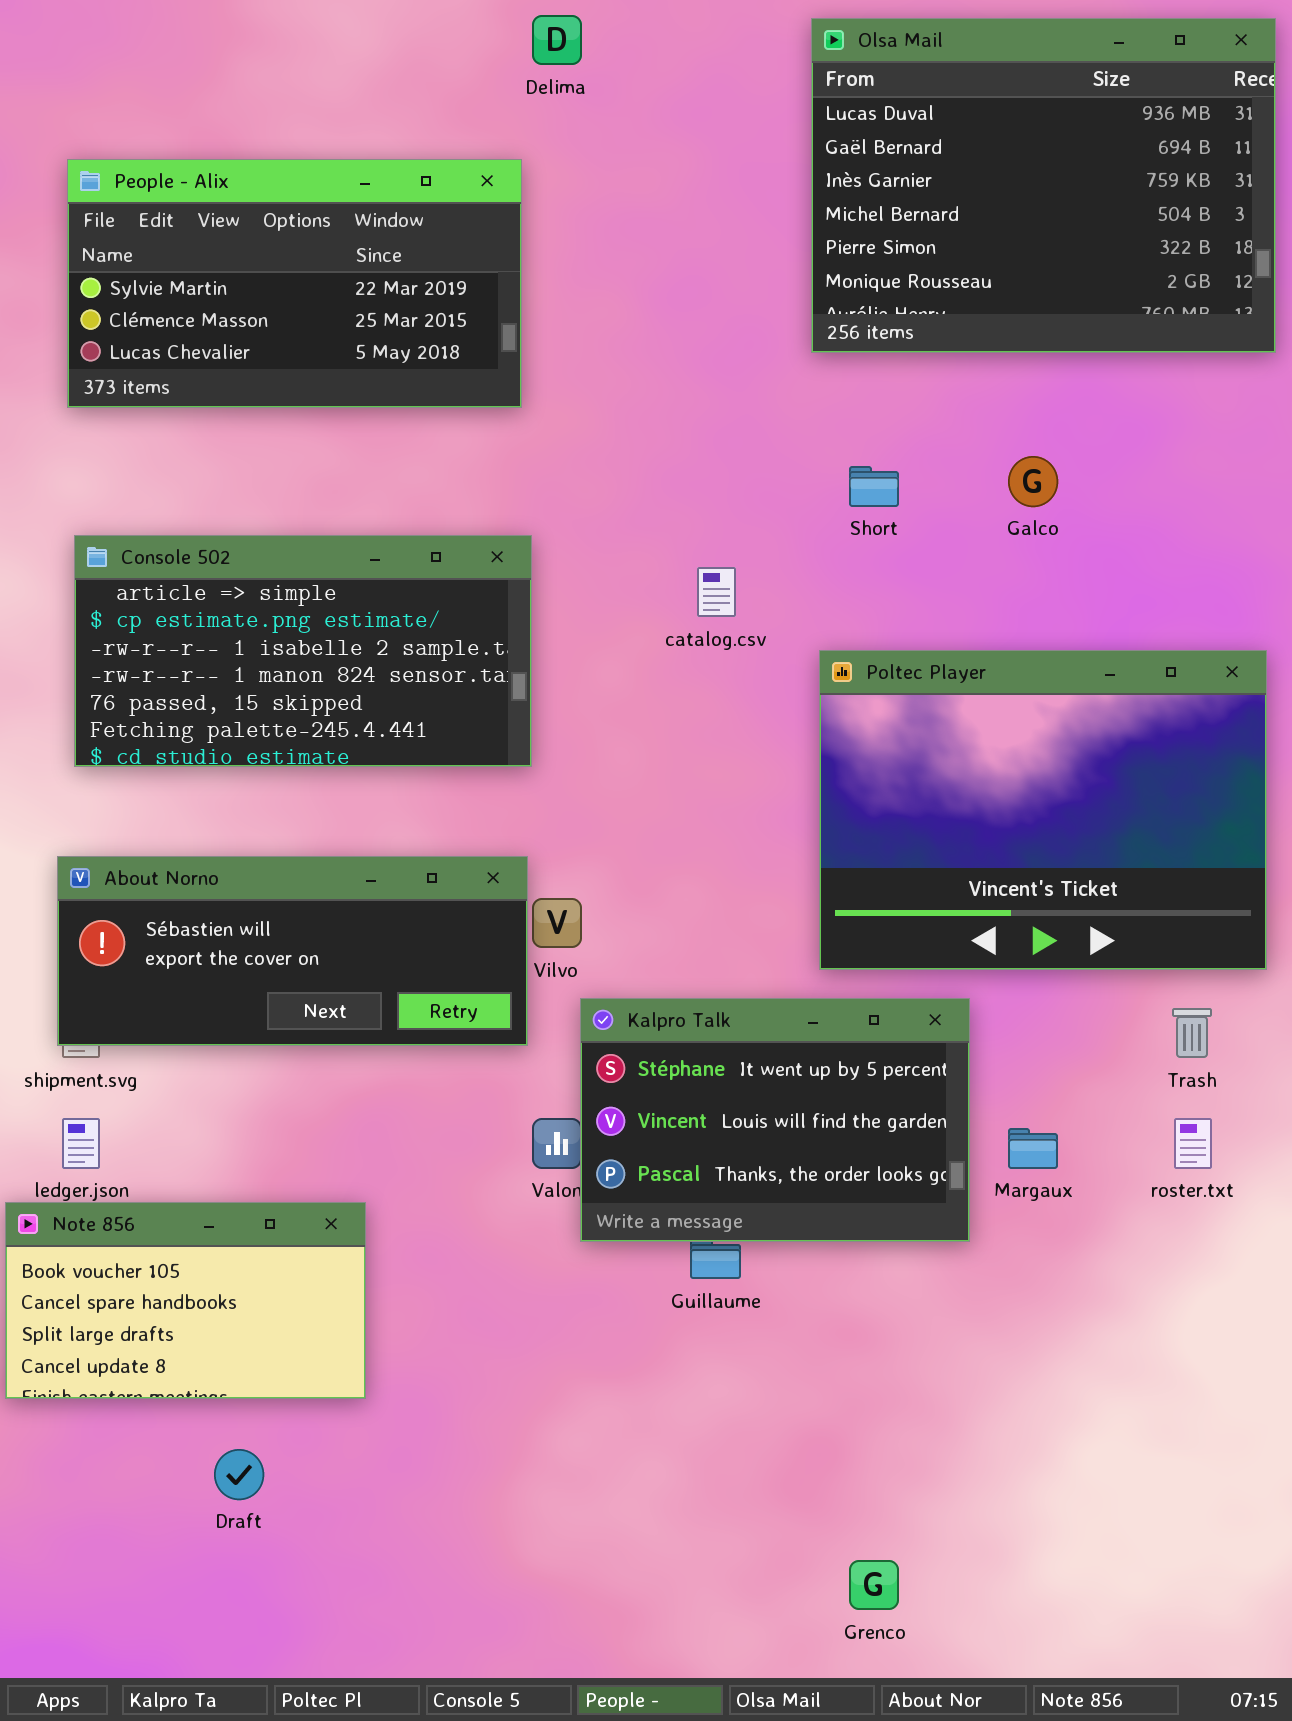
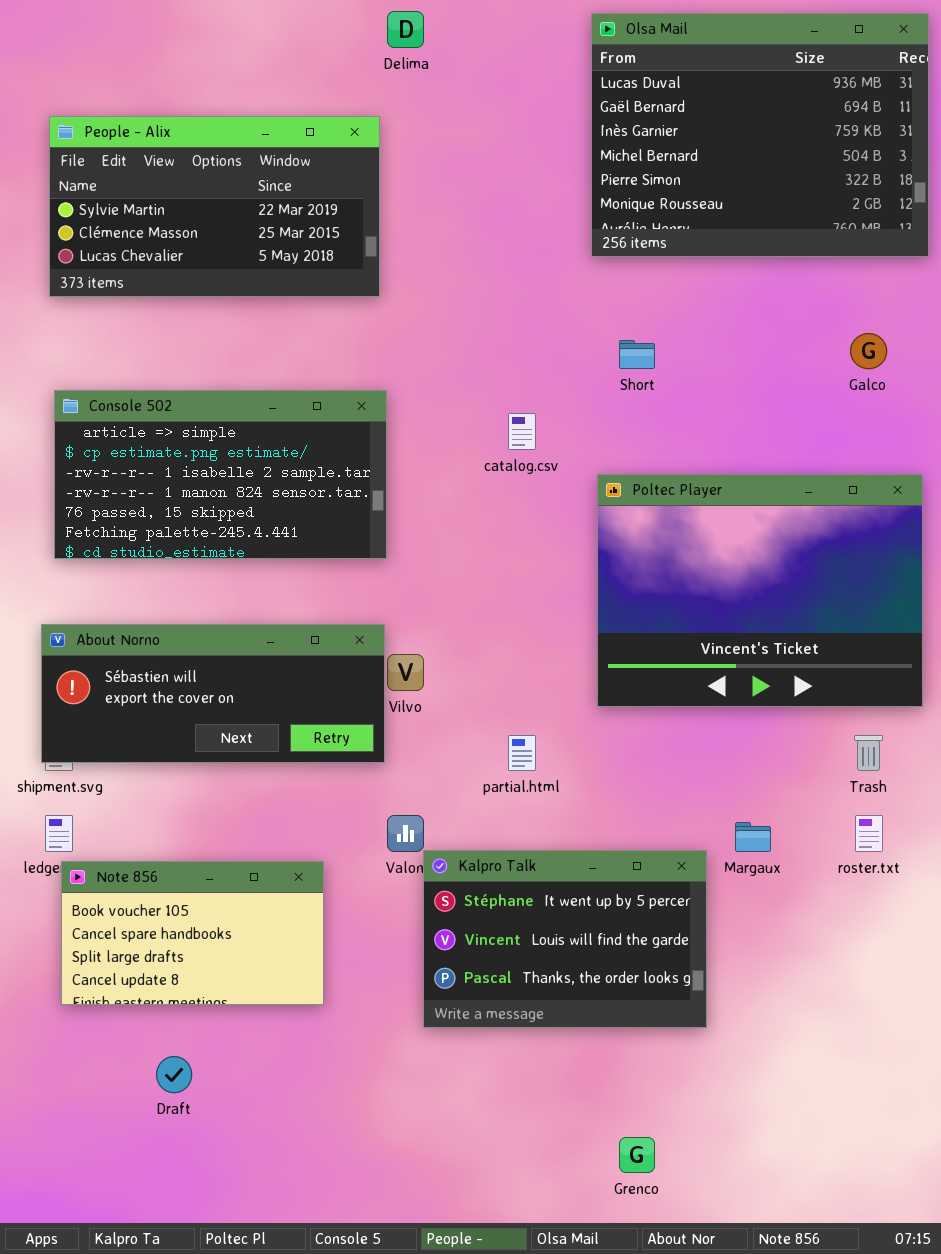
Galco: [1008,456,1058,507] -> [850,333,887,369], moved
Kalpro Talk: [580,998,970,1242] -> [423,850,707,1028], moved
Note 856: [5,1202,366,1399] -> [61,861,324,1005], moved

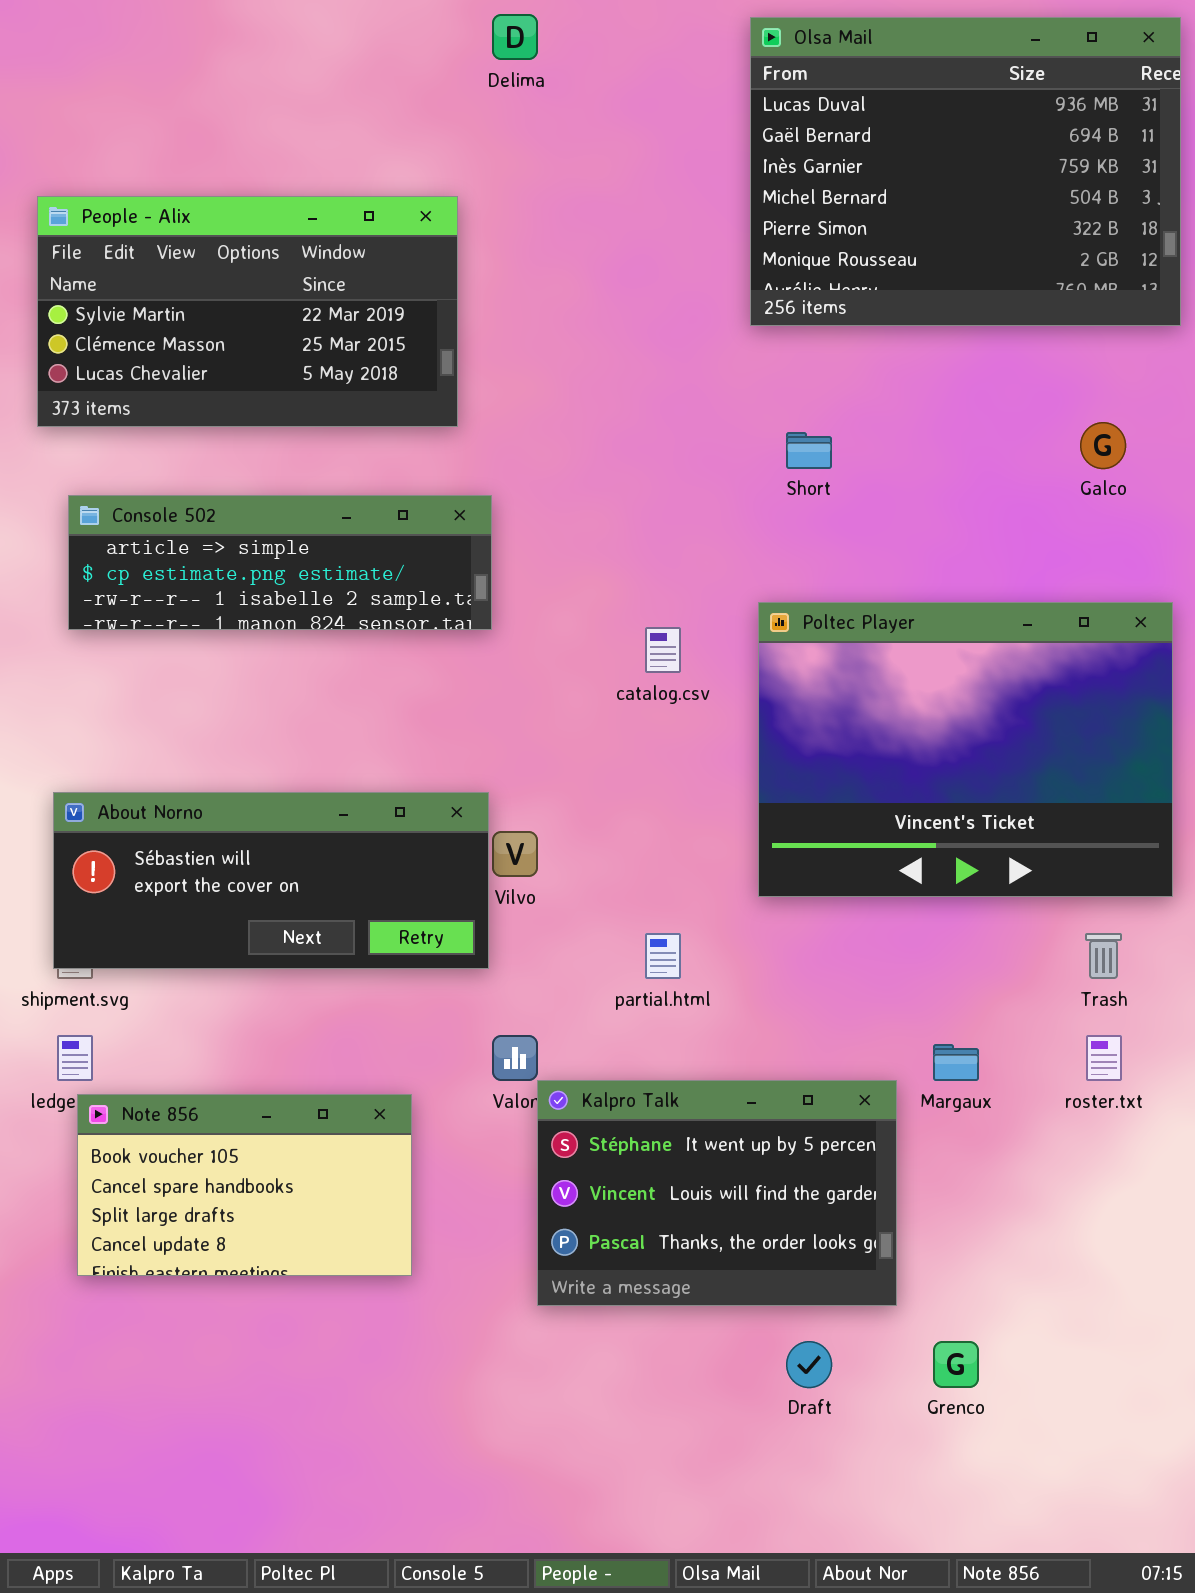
People - Alix: [49,116,380,297] -> [37,196,458,427], moved
Console 502: [54,390,387,559] -> [68,495,492,630], resized
catalog.csv: [508,413,536,450] -> [645,627,681,673], moved
Draft: [156,1056,192,1093] -> [786,1341,832,1388], moved
Grenco: [619,1137,655,1173] -> [933,1341,979,1388], moved

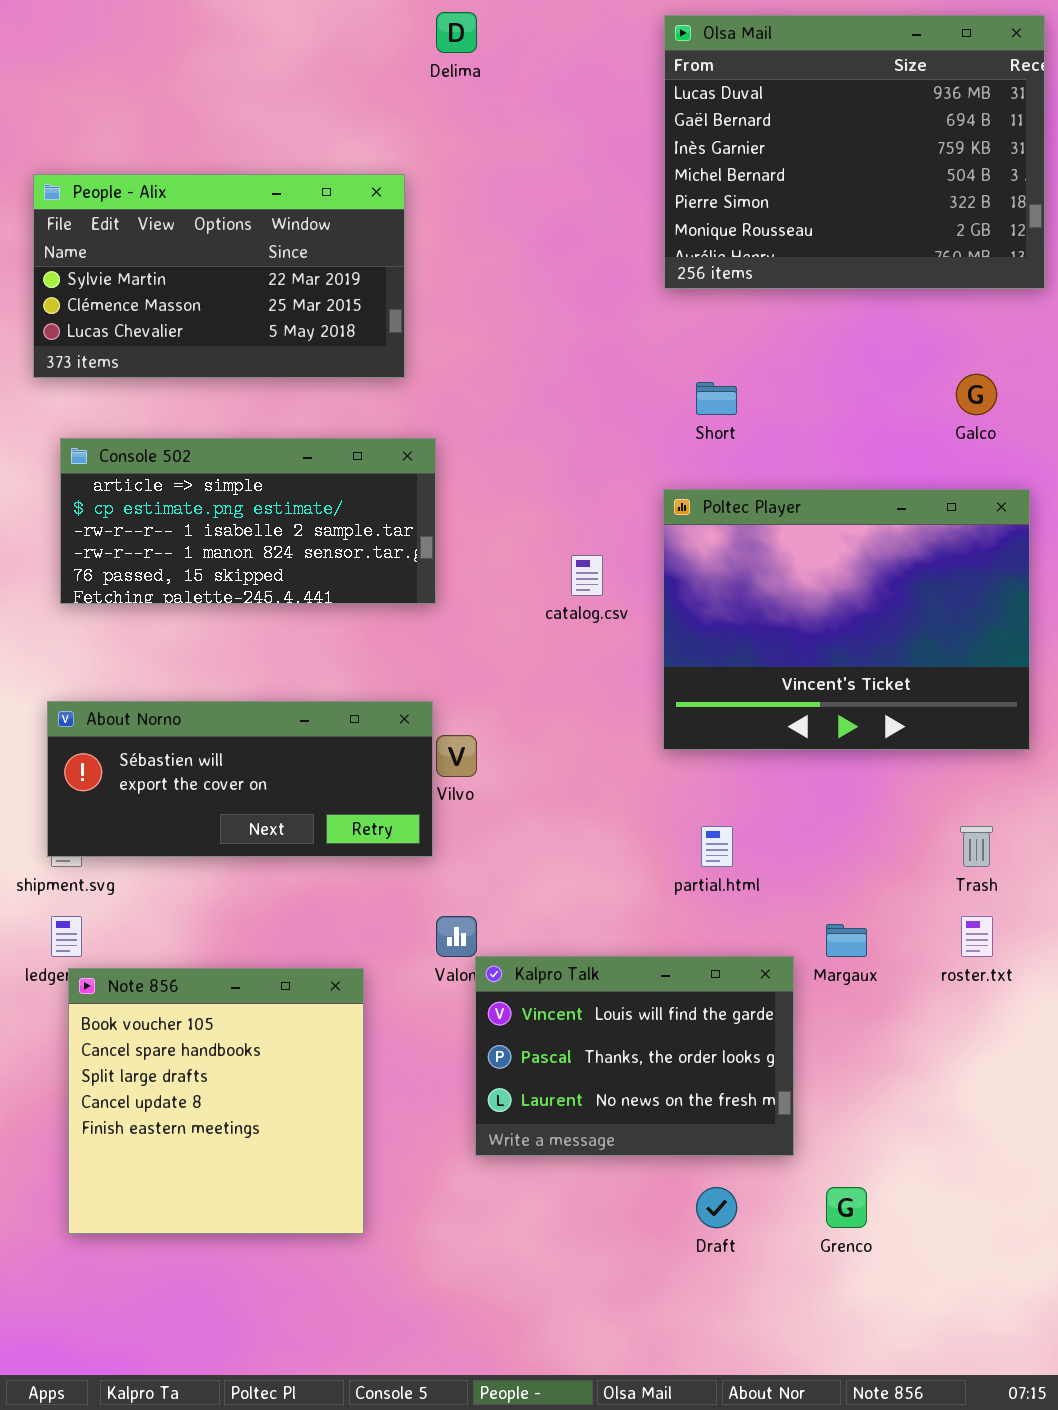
Console 502: [68,495,492,630] -> [60,438,436,604], resized
Poltec Player: [758,602,1173,897] -> [663,489,1030,750], moved
partial.html: [645,933,681,979] -> [701,826,733,867], moved
Kalpro Talk: [537,1080,897,1306] -> [475,956,794,1156], scrolled down 1 row
Note 856: [77,1094,412,1276] -> [68,968,364,1234], resized

